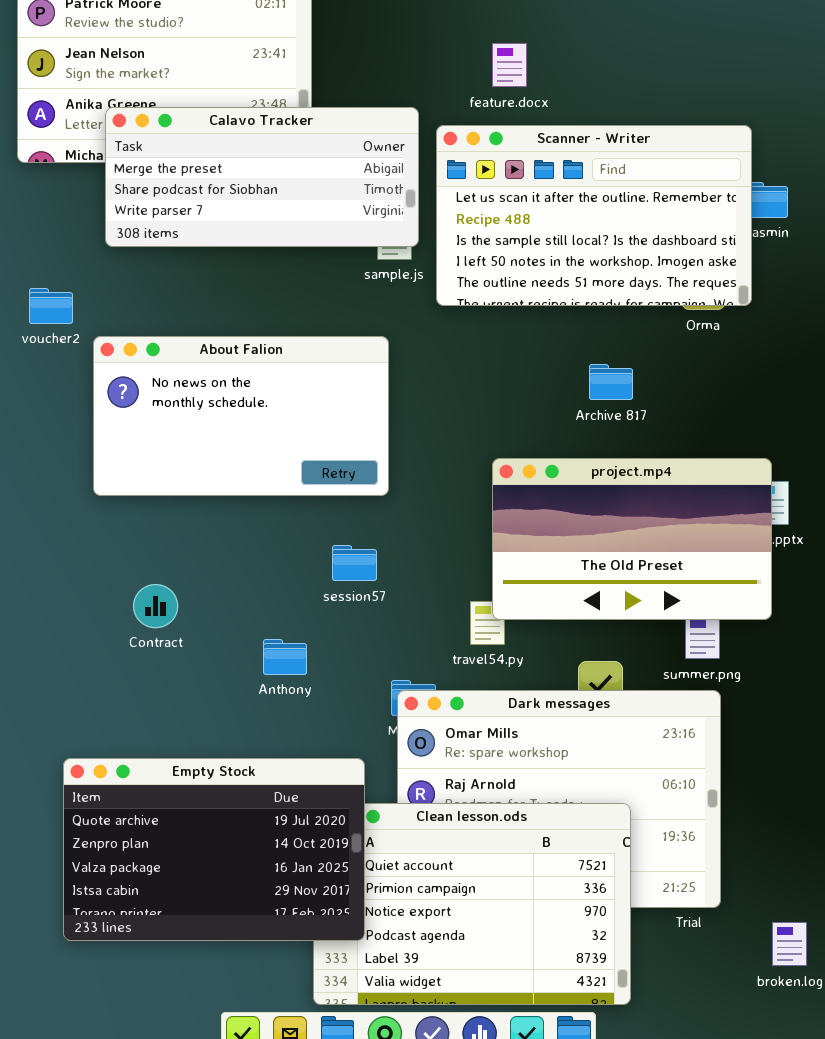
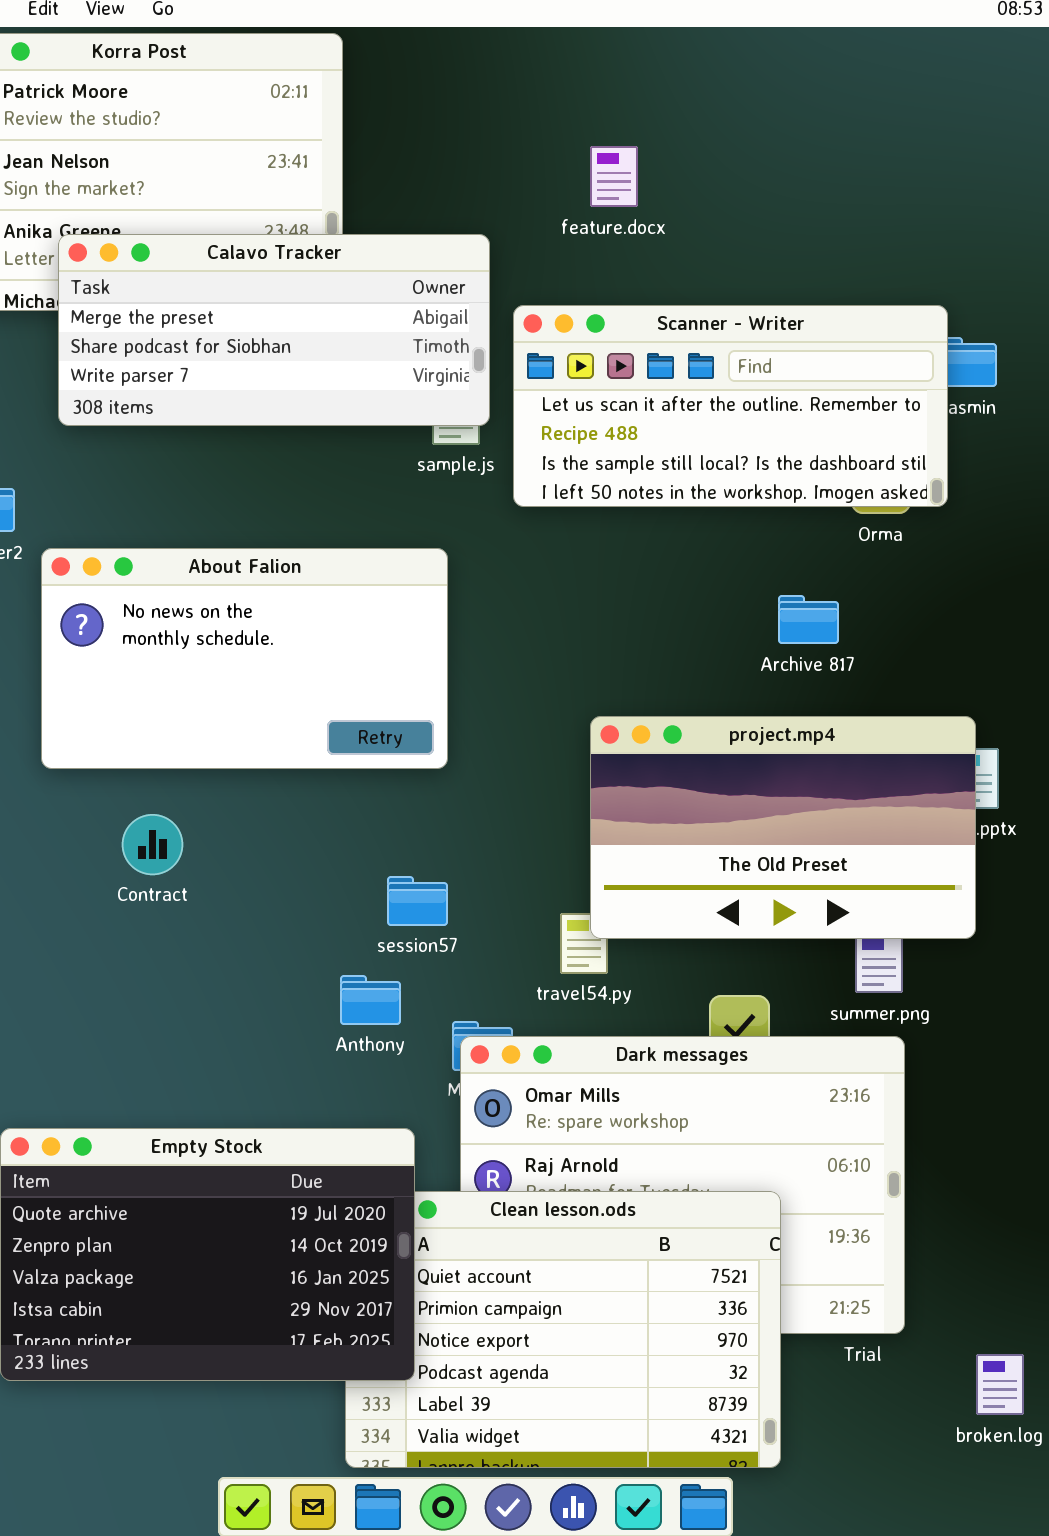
Scanner - Writer: [436,125,752,306] -> [513,305,948,507], resized
Archive 817: [589,364,633,400] -> [778,595,839,644], moved
session57: [332,545,377,581] -> [387,876,448,926], moved
Contract: [133,584,178,628] -> [122,814,183,875], moved
Anthony: [263,639,307,675] -> [340,975,401,1025], moved

